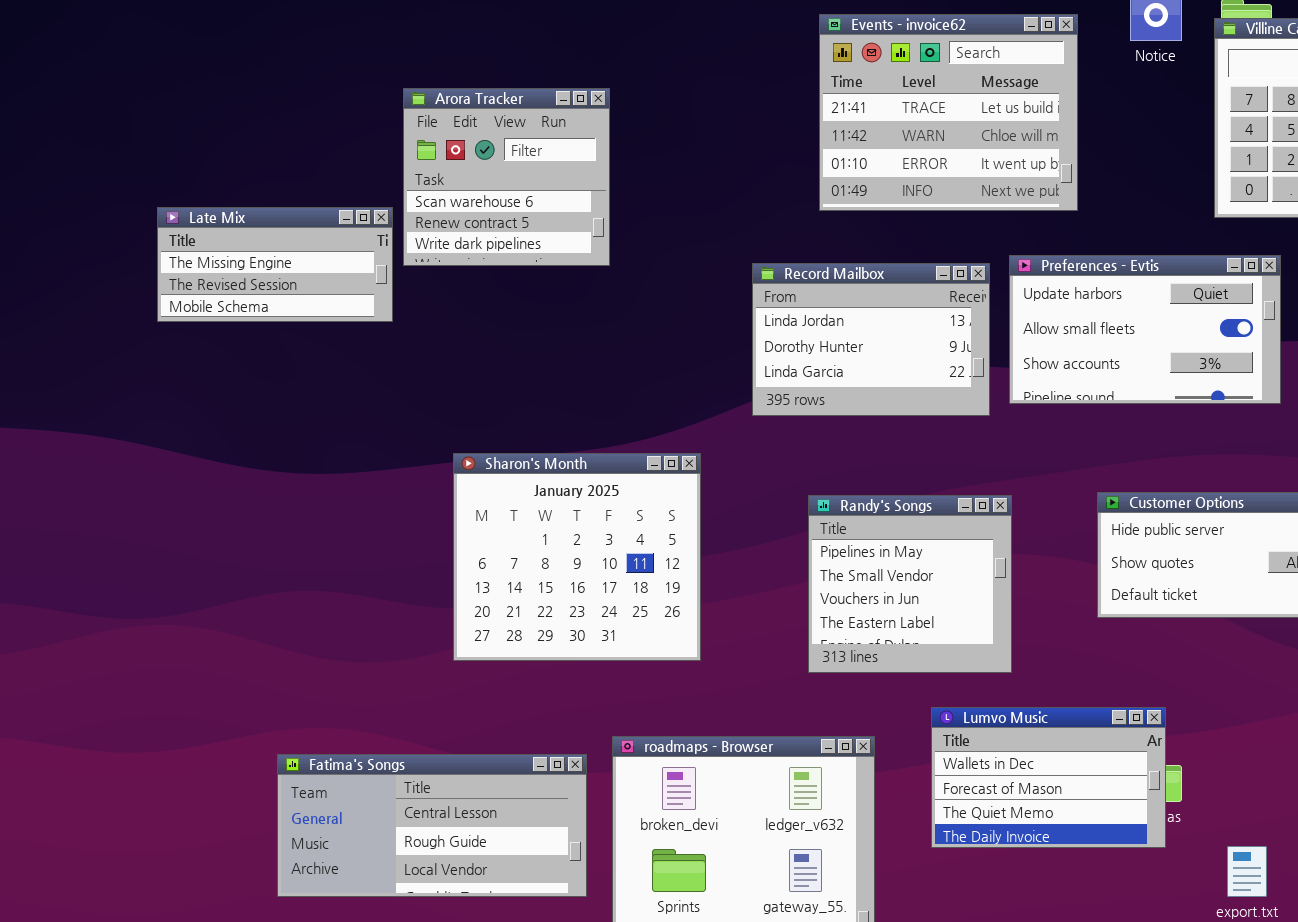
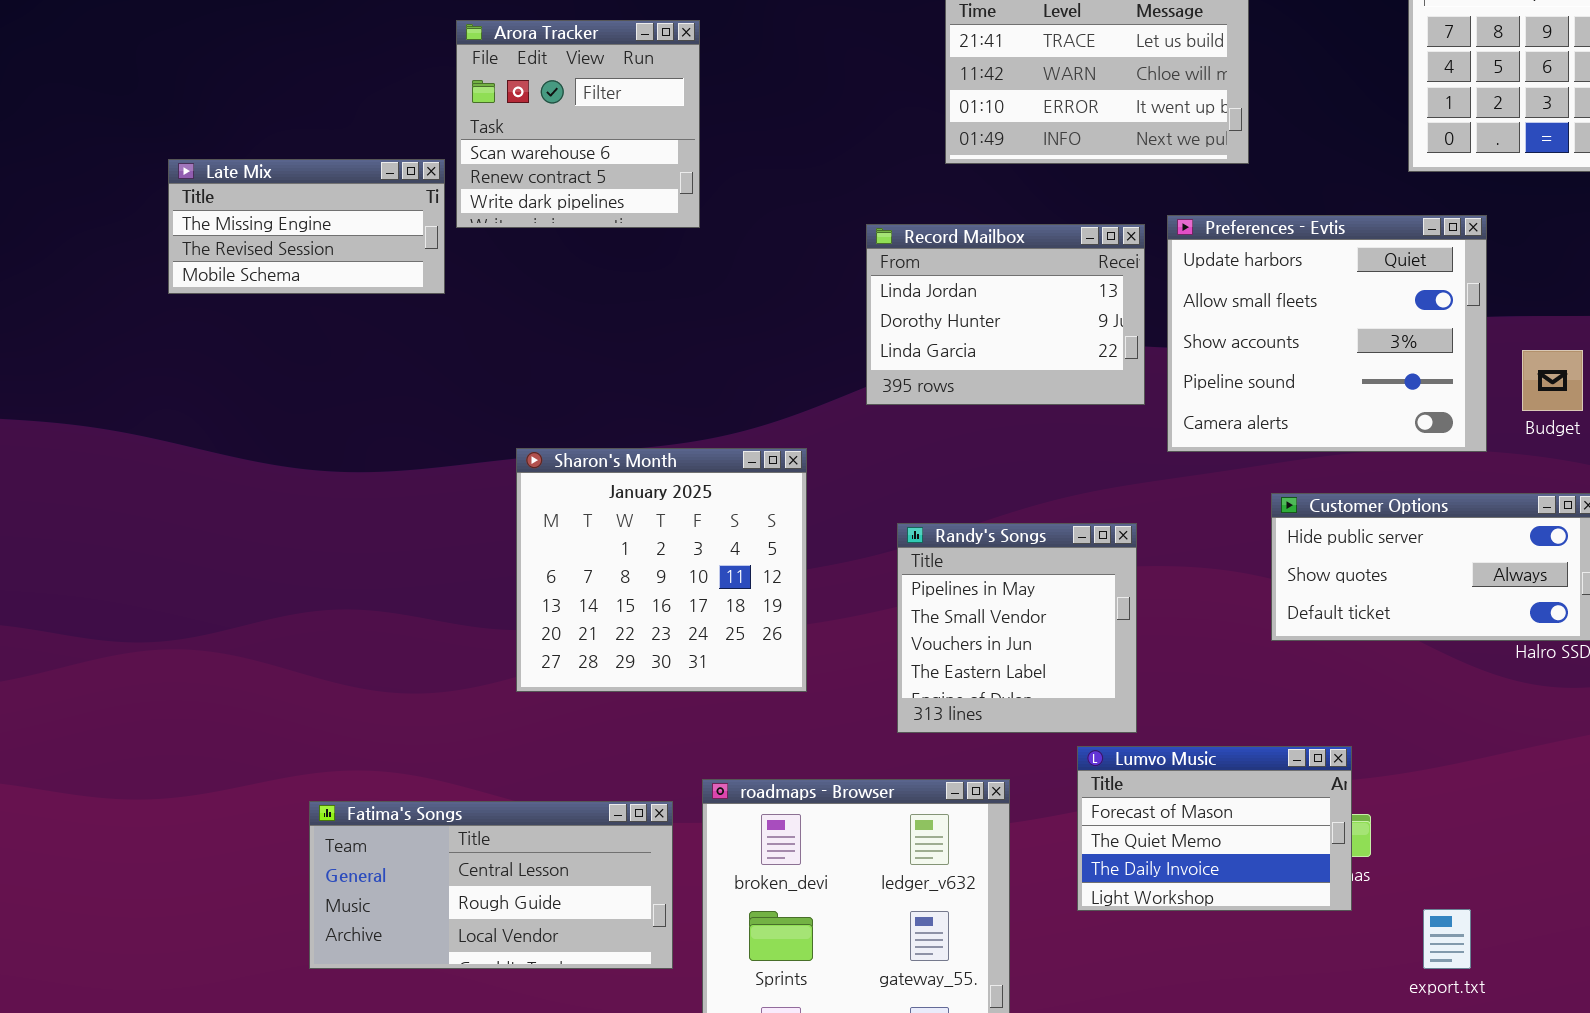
Preferences - Evtis: [1009,255,1281,404] -> [1167,215,1487,452], resized
Randy's Songs: [808,495,1012,673] -> [897,523,1137,733], moved
Lumvo Music: [931,707,1166,848] -> [1077,746,1352,911], scrolled down 1 row

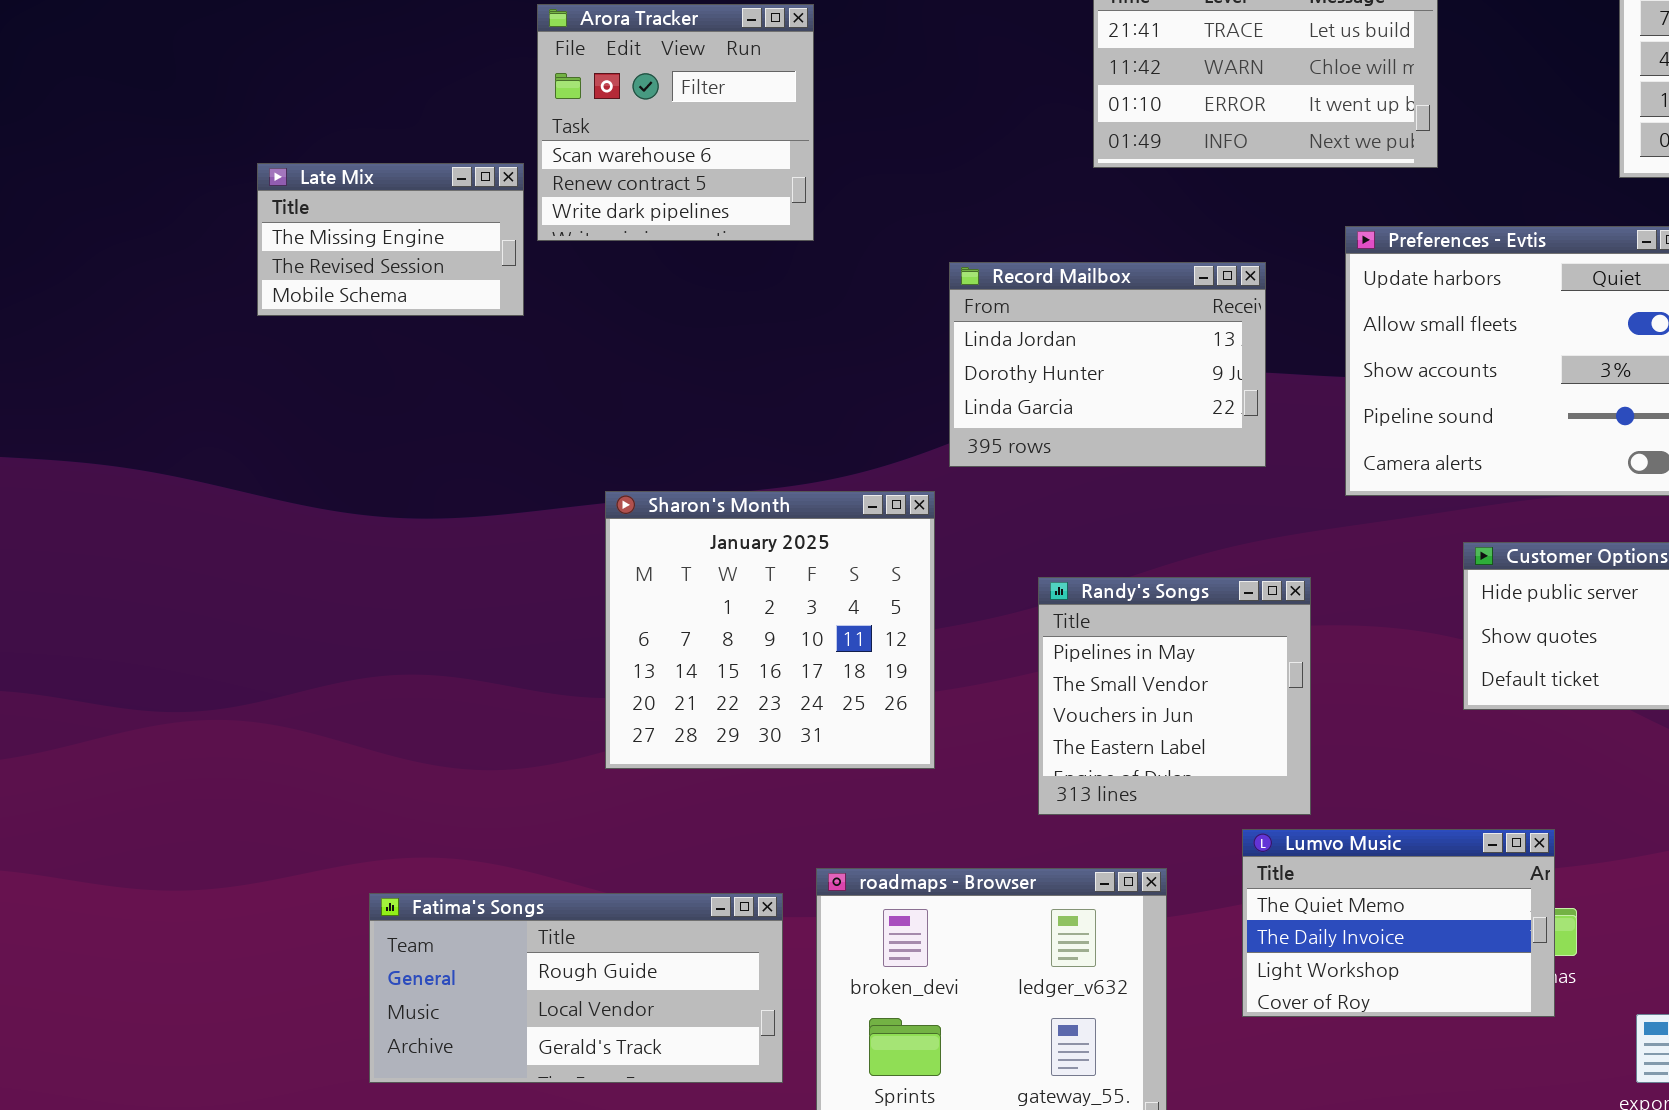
Late Mix: [168,159,445,294] -> [257,163,524,316], resized
Record Mailbox: [866,224,1145,405] -> [949,262,1266,467], moved
Lumvo Music: [1077,746,1352,911] -> [1242,829,1555,1017], scrolled down 1 row
Fatima's Songs: [309,801,673,969] -> [369,893,783,1083], scrolled down 1 row

